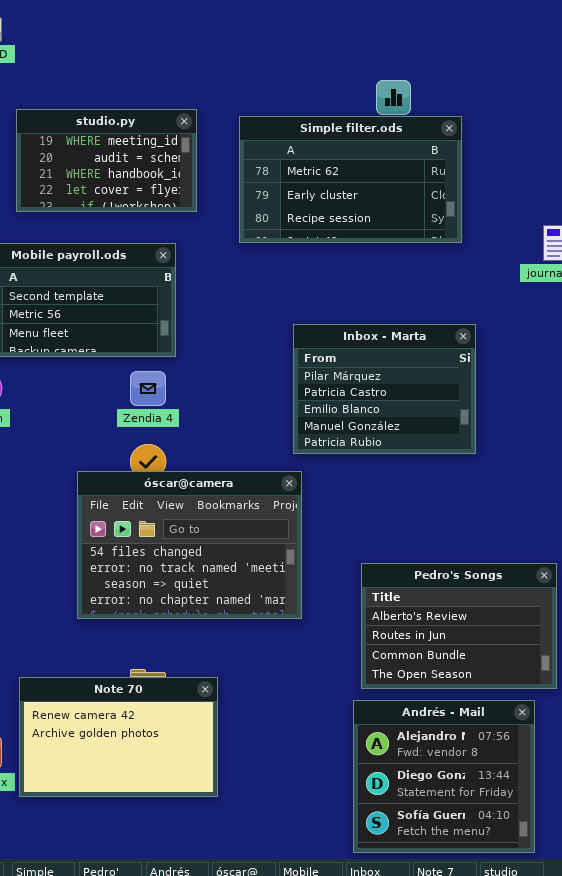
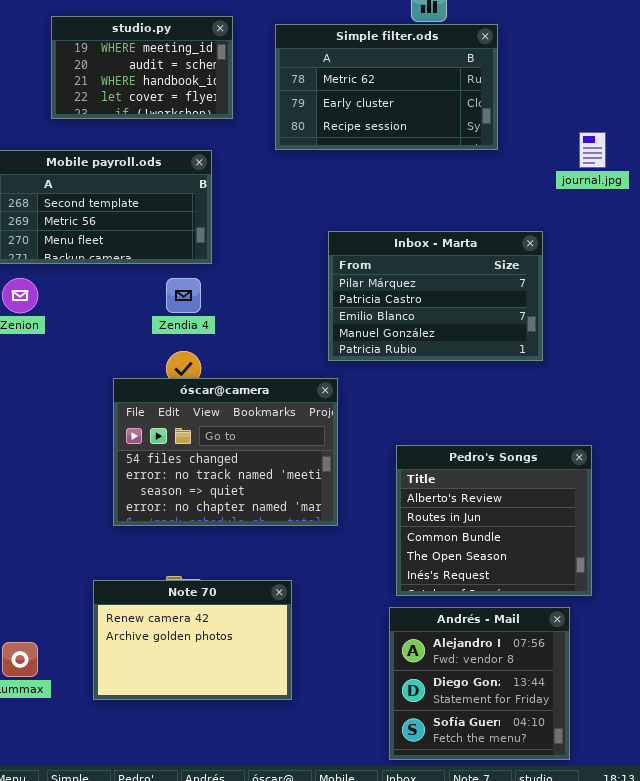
Inbox - Marta: [293,324,476,454] -> [328,231,543,361], resized
Pedro's Songs: [361,563,557,689] -> [396,445,592,596], resized
Note 70: [19,677,218,797] -> [93,580,292,700], moved

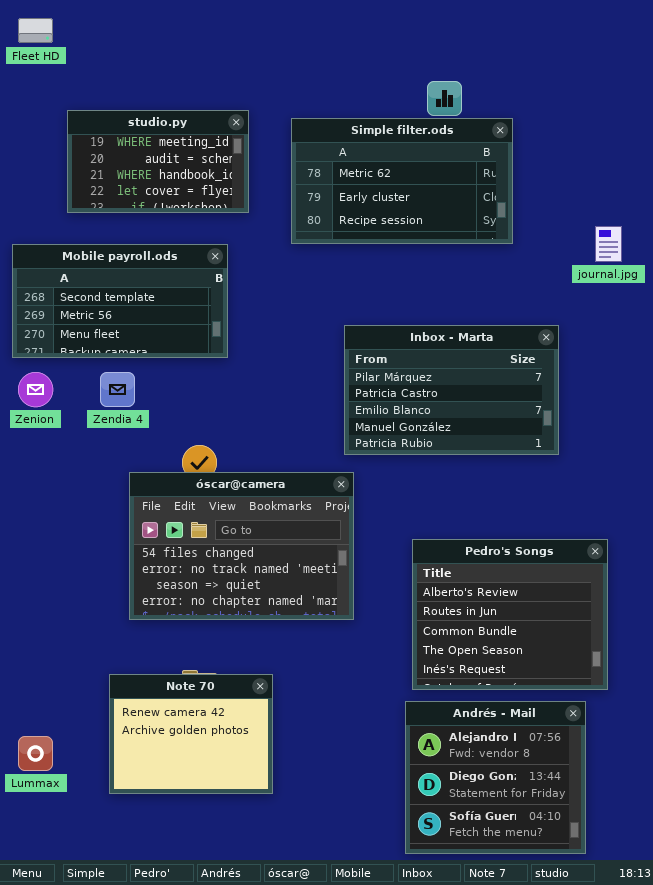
Zendia 4: [166,278,201,313] -> [100,372,135,407], moved
Note 70: [93,580,292,700] -> [109,674,273,794], resized

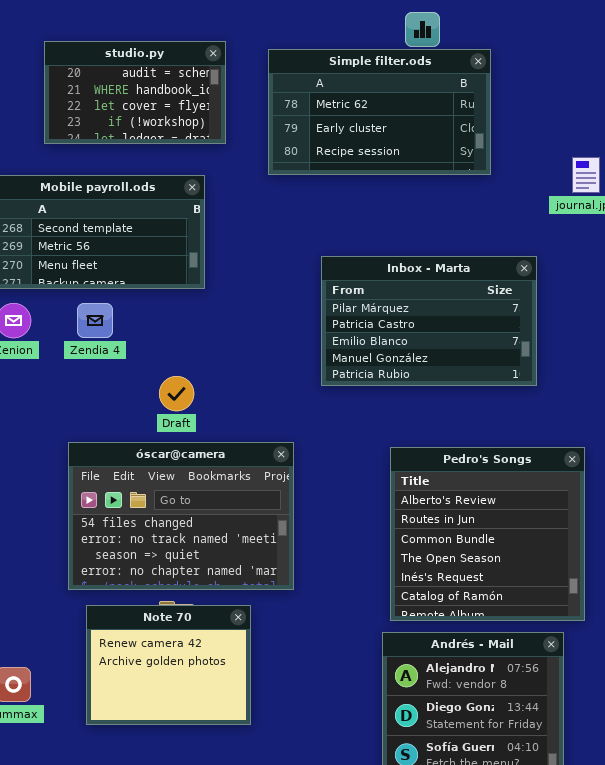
studio.py: [67,110,249,213] -> [44,41,226,144], scrolled down 1 row
óscar@camera: [129,472,354,620] -> [68,442,294,590], moved
Pedro's Songs: [412,539,608,690] -> [390,447,585,621], resized

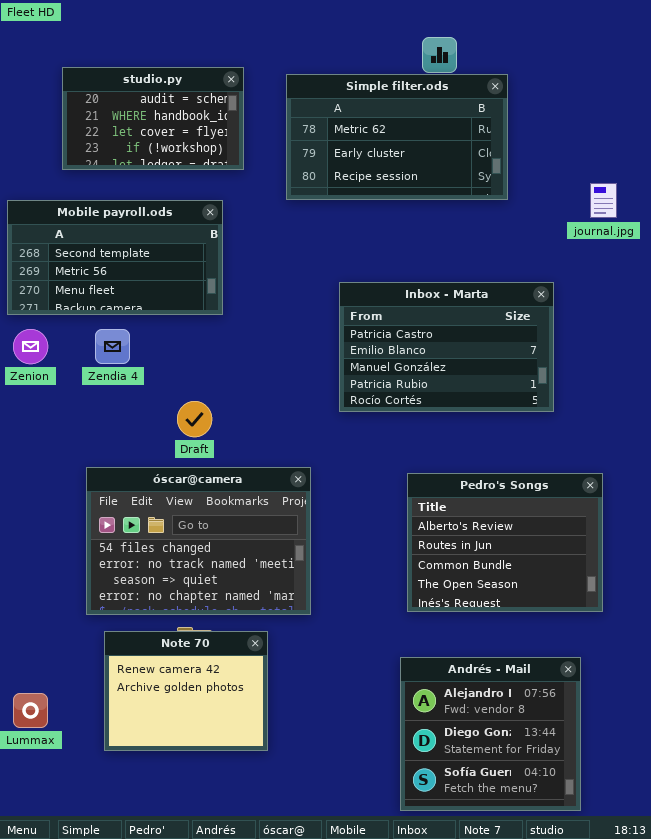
Inbox - Marta: [321,256,537,386] -> [339,282,554,412], scrolled down 1 row
Pedro's Songs: [390,447,585,621] -> [407,473,603,612], resized

